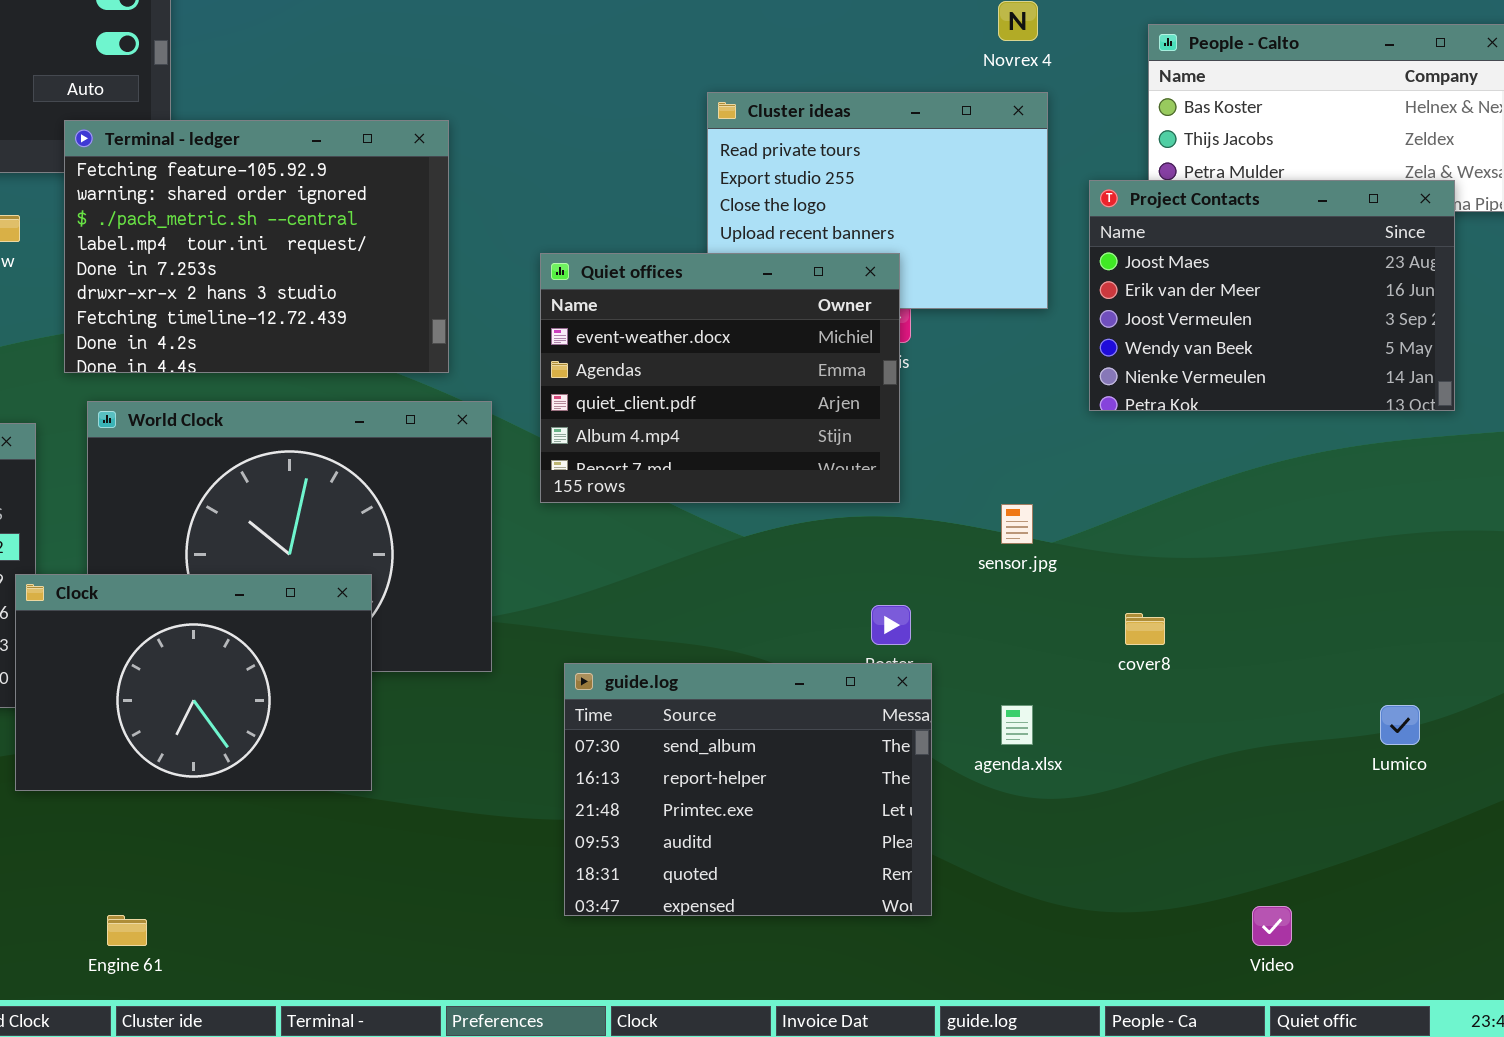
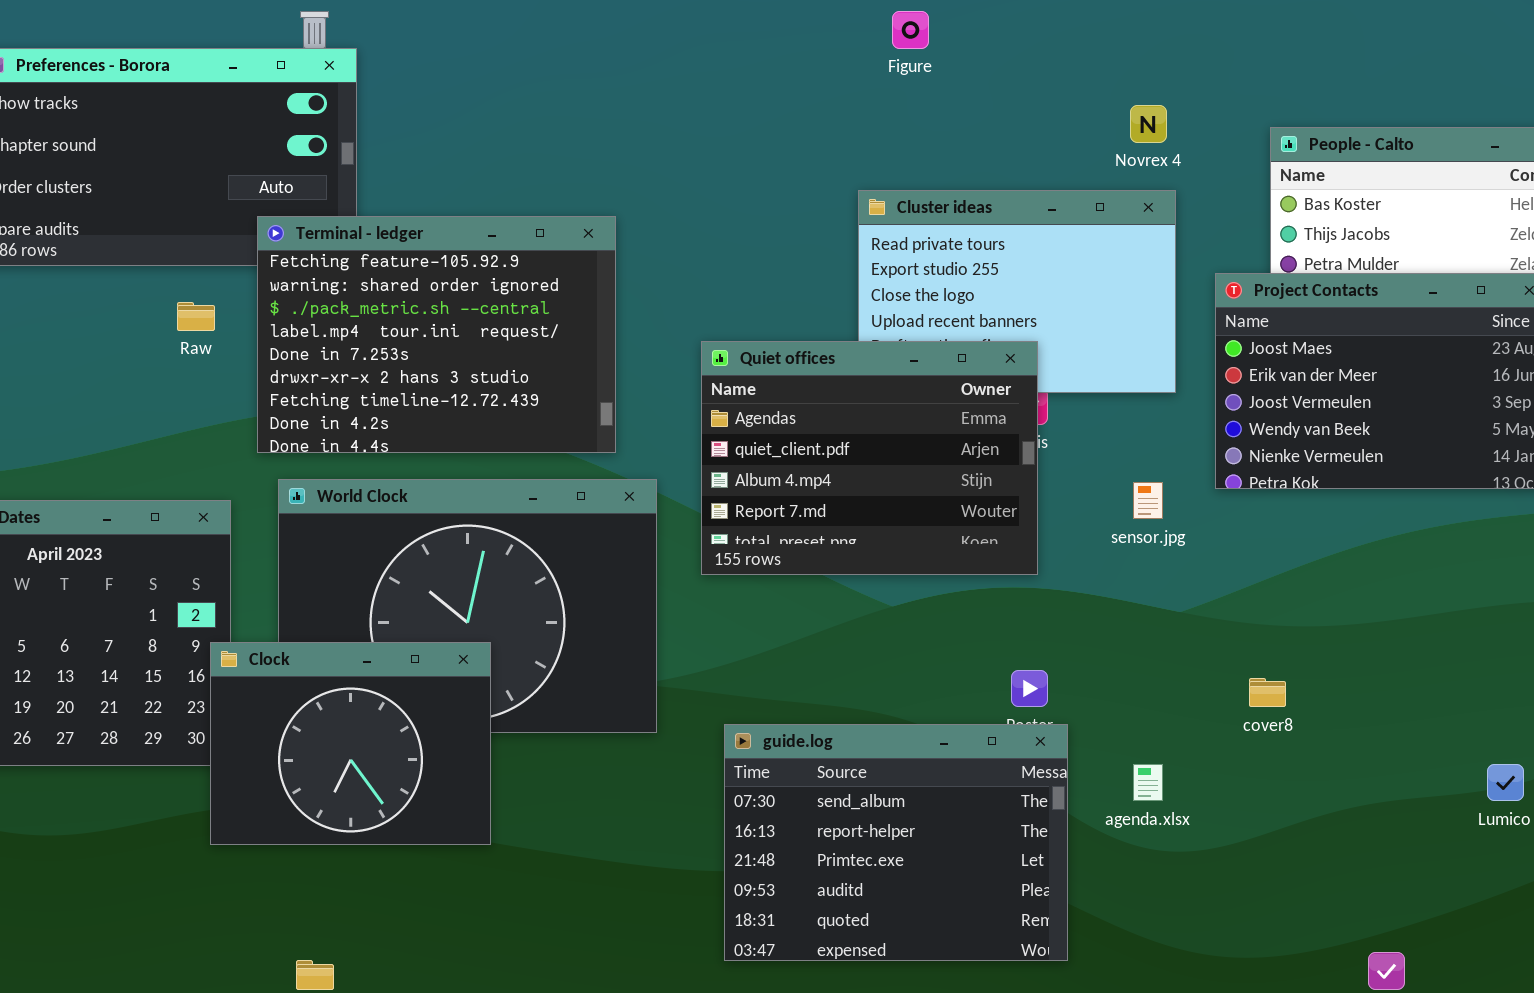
Quiet offices: [540,253,900,503] -> [701,341,1038,575], scrolled down 1 row
sensor.jpg: [1001,504,1033,544] -> [1133,482,1163,519], moved
Clock: [15,574,372,791] -> [210,642,491,845], resized

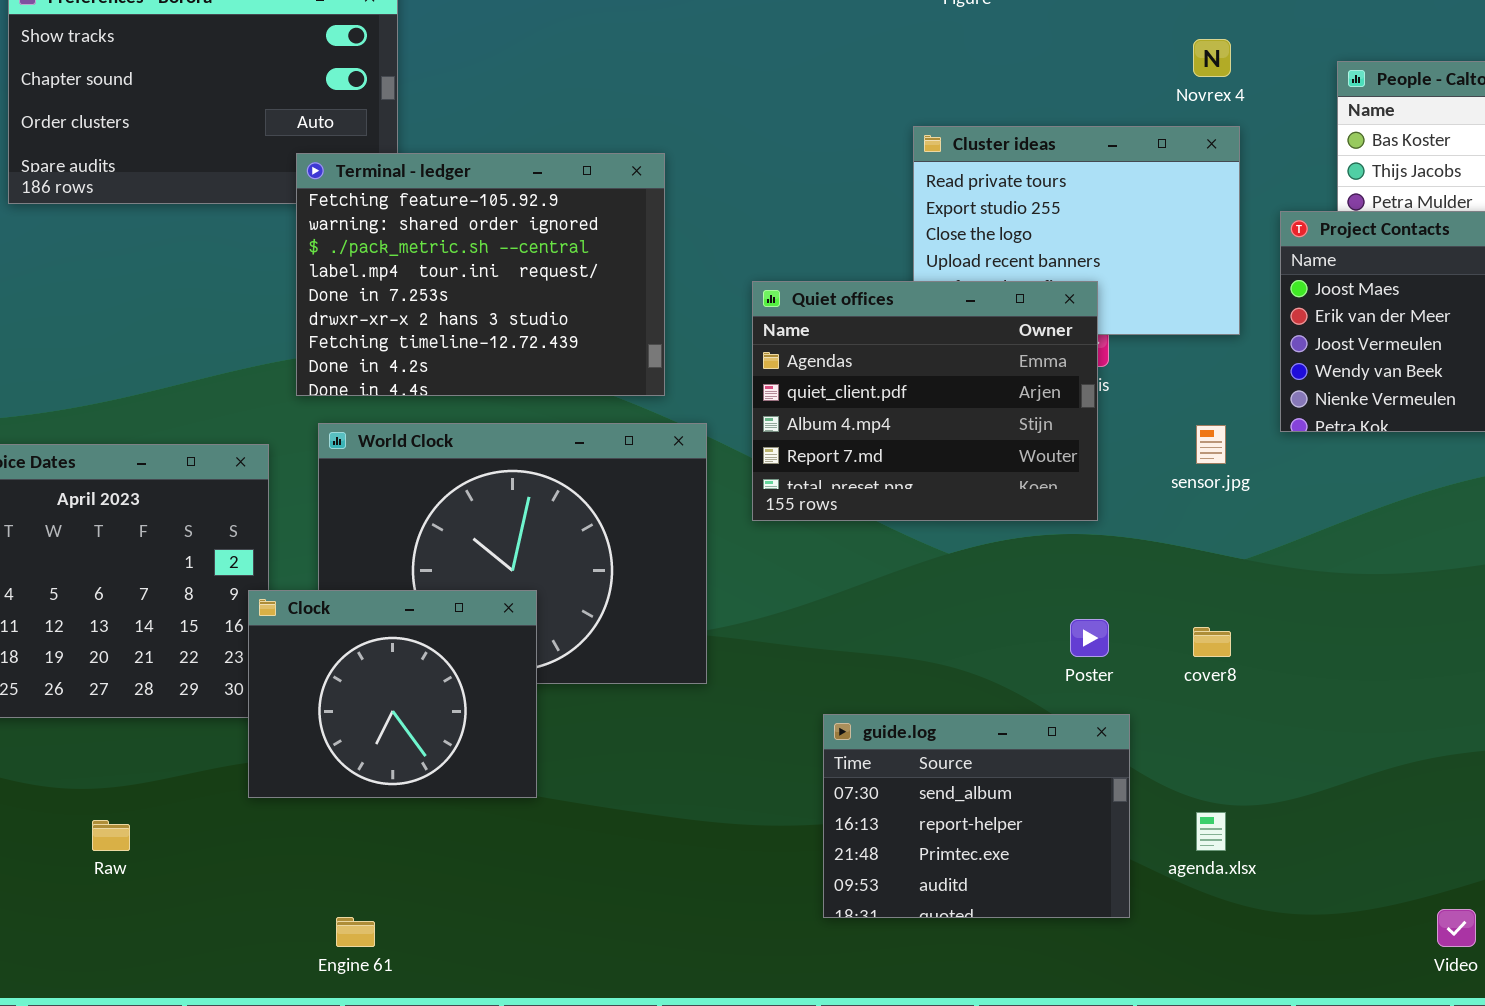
Raw: [177,302,215,331] -> [92,820,130,851], moved
cover8: [1249,678,1286,707] -> [1193,627,1231,657], moved
guide.log: [724,724,1068,961] -> [823,714,1130,918], resized
agenda.xlsx: [1133,764,1163,801] -> [1196,812,1226,851], moved

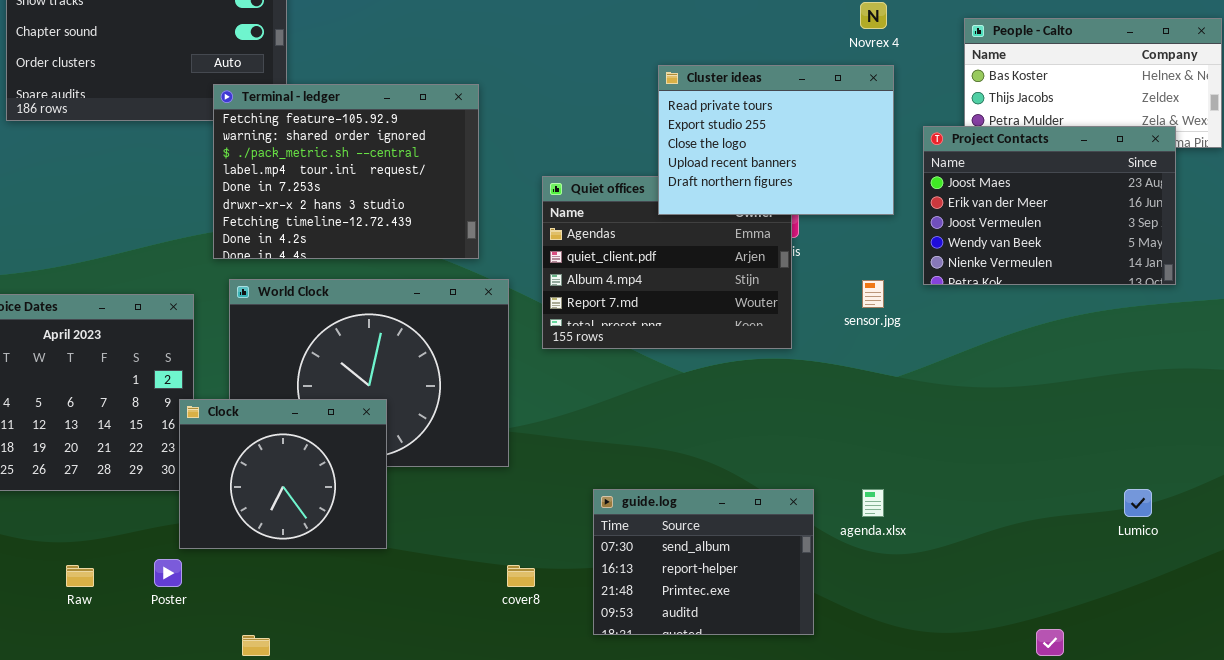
Cluster ideas: [913,126,1240,335] -> [658,65,894,215], raised
Poster: [1070,619,1109,657] -> [154,559,182,587], moved
cover8: [1193,627,1231,657] -> [507,565,535,587], moved
agenda.xlsx: [1196,812,1226,851] -> [862,489,884,517], moved

